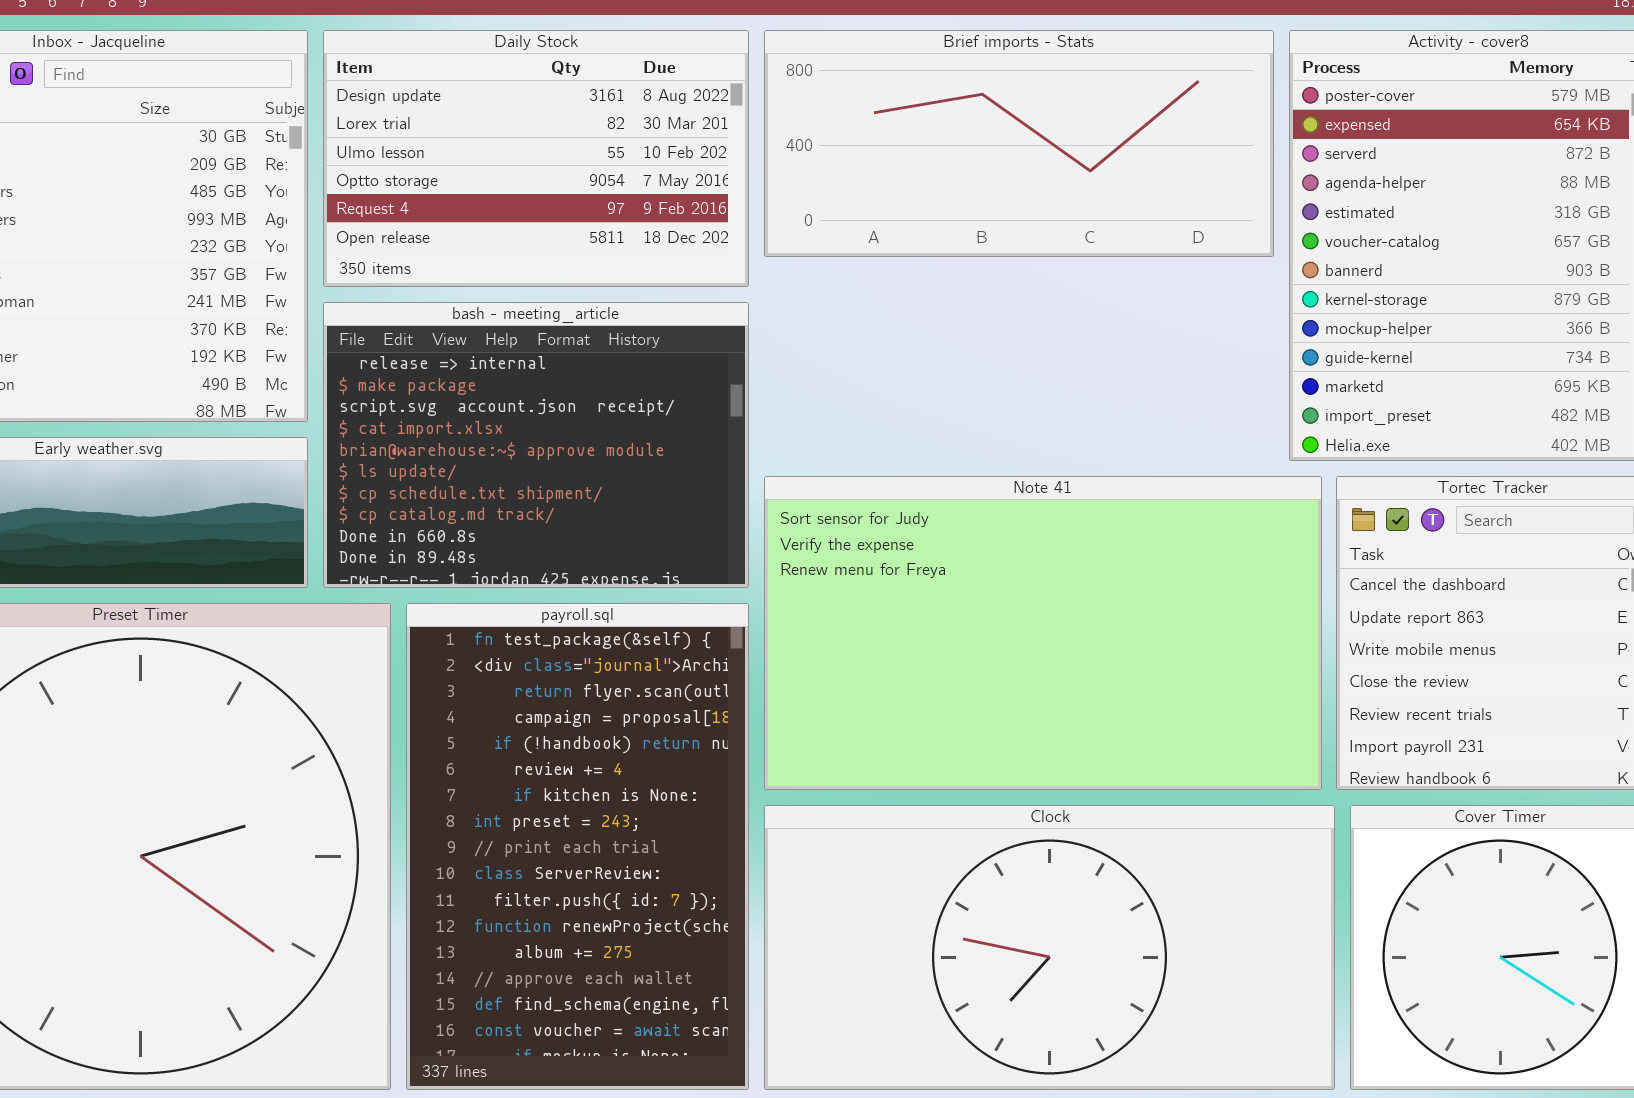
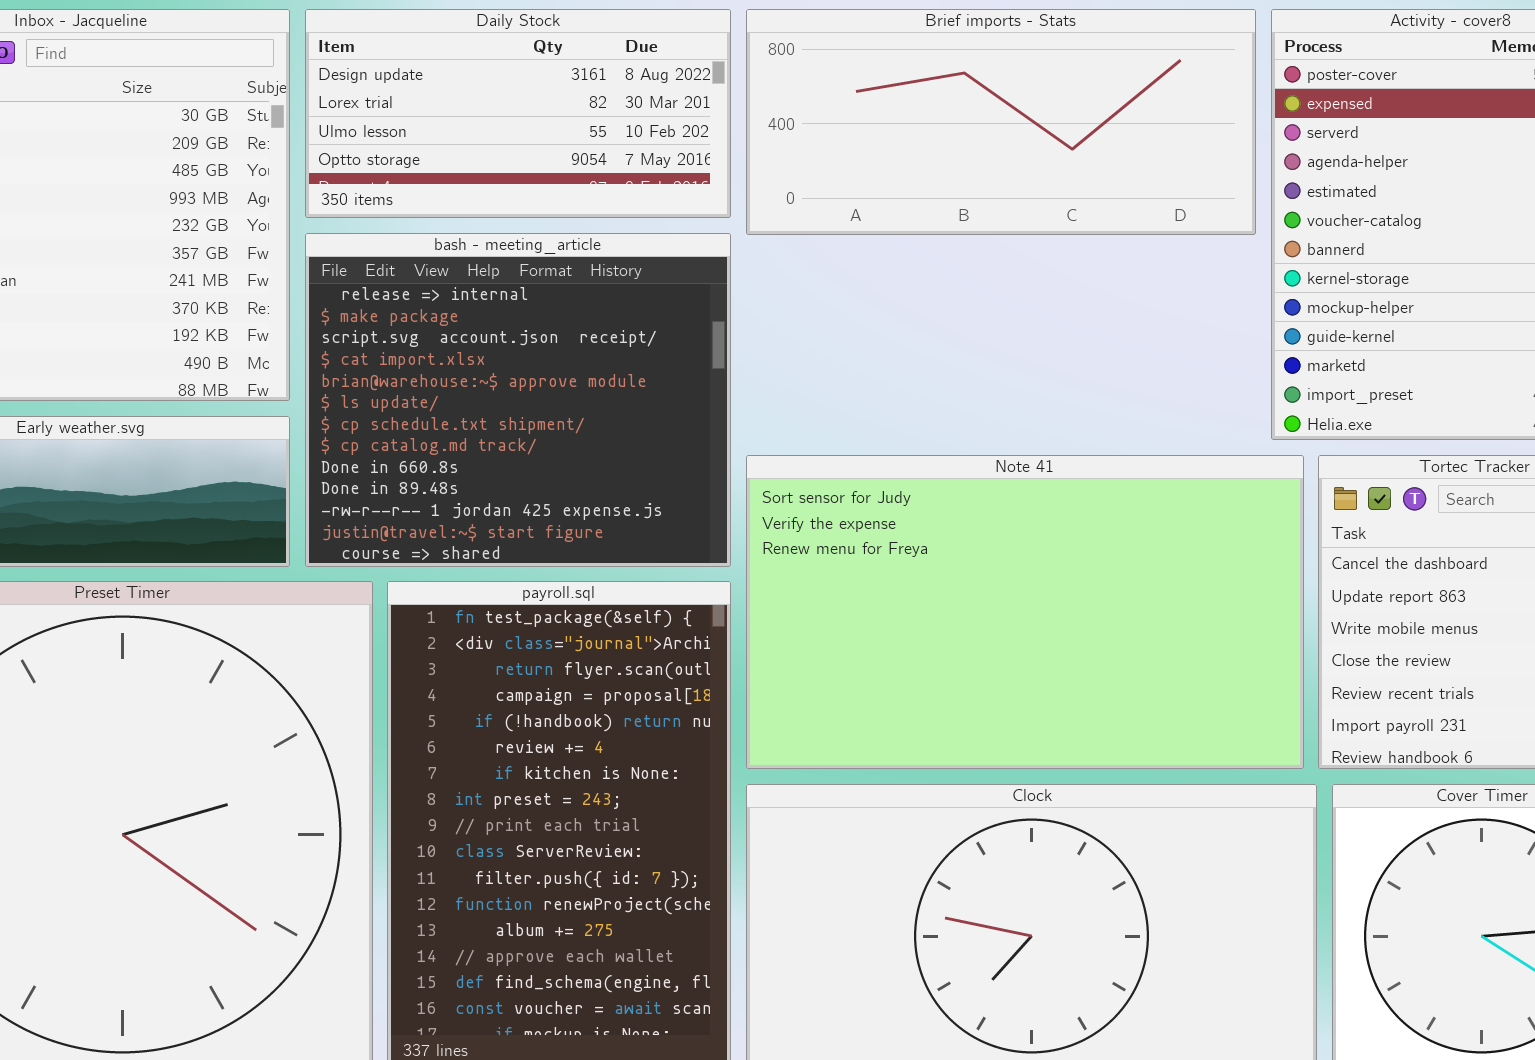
Daily Stock: [323,30,749,287] -> [305,9,731,218], resized
bash - meeting_article: [323,302,749,588] -> [305,233,731,567], resized

